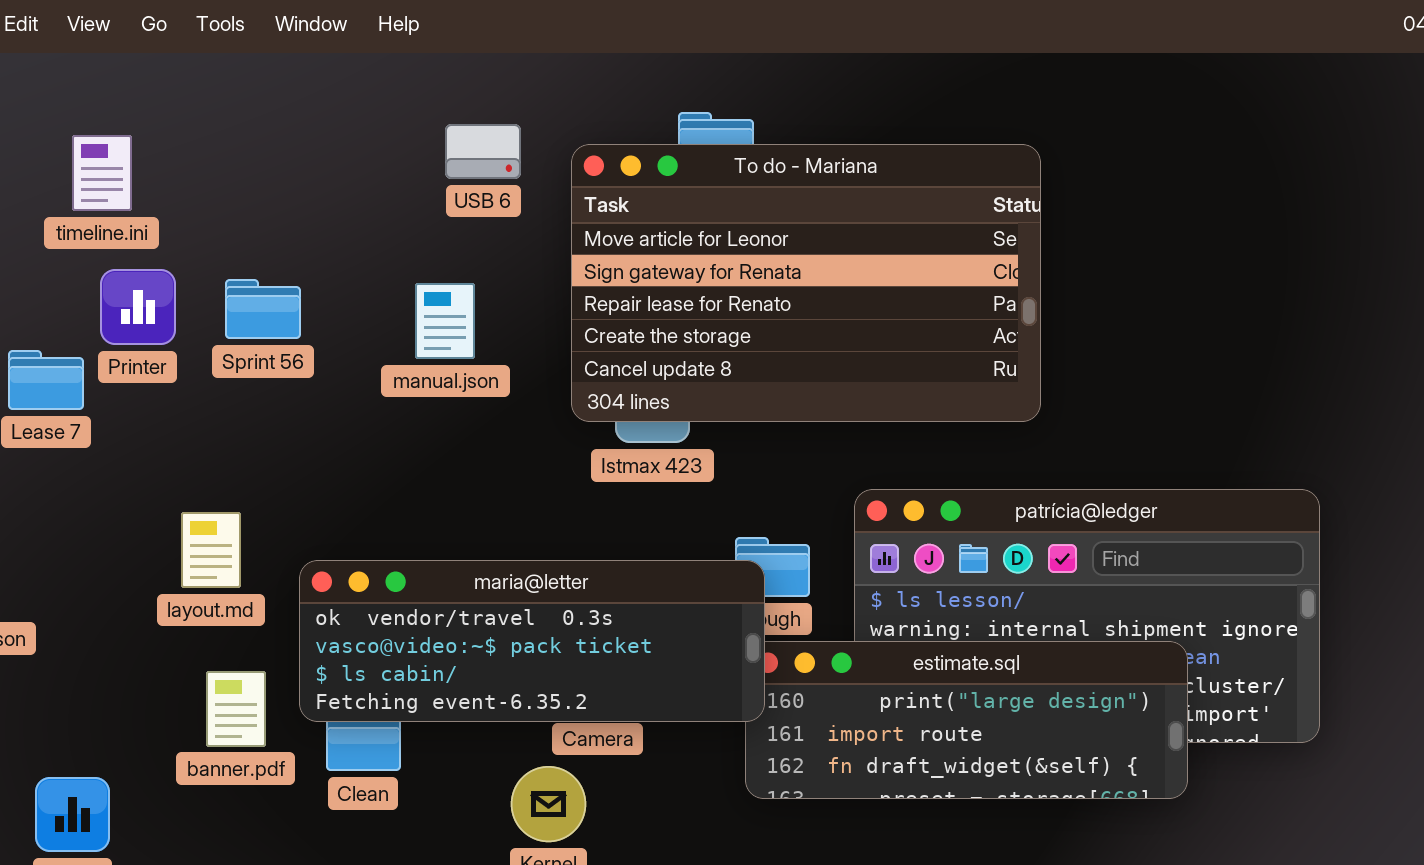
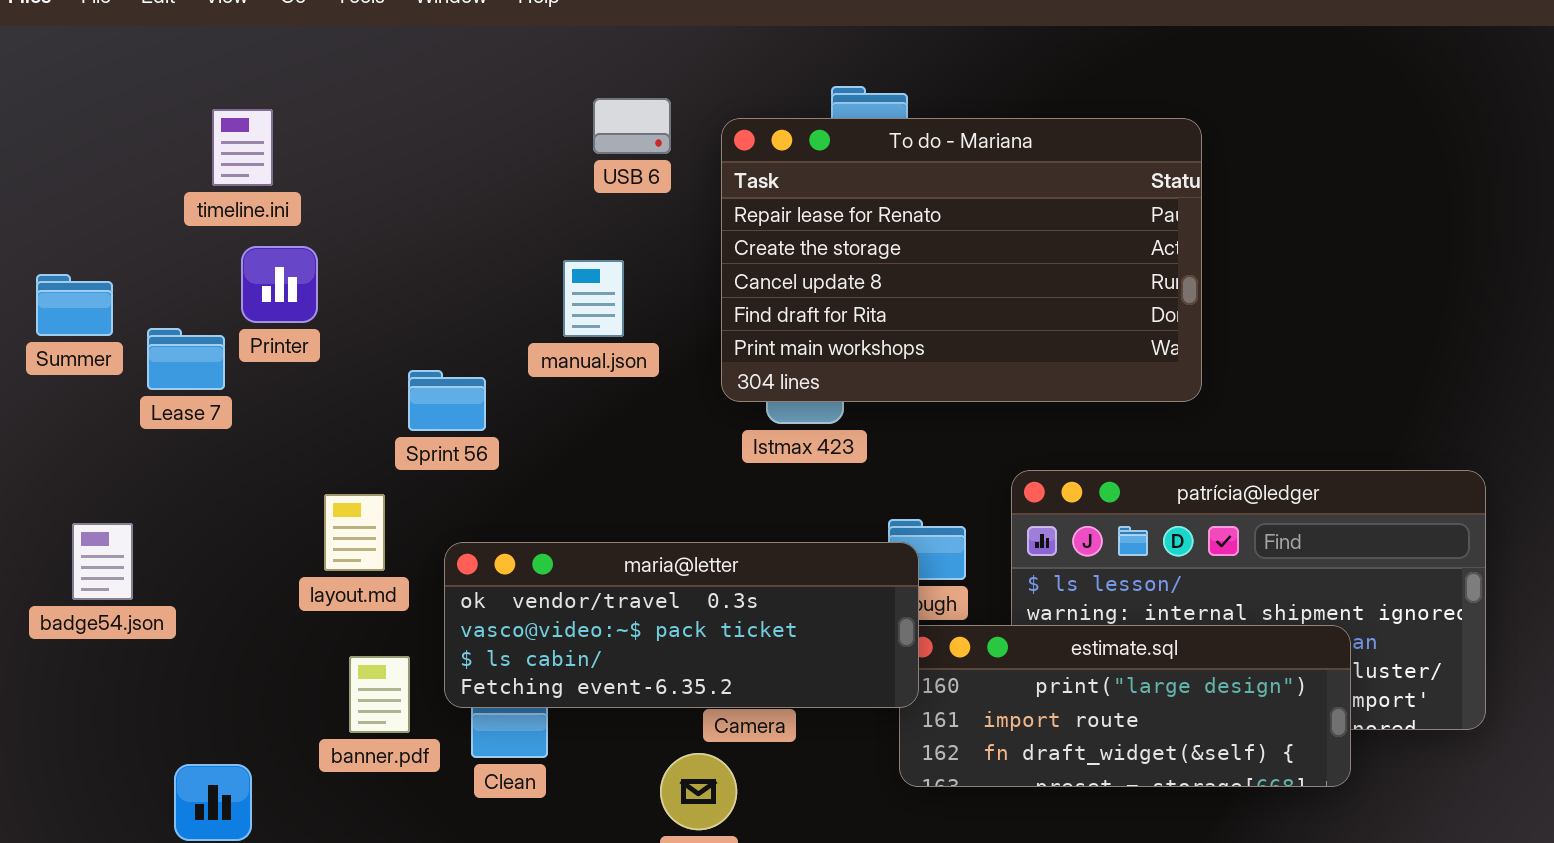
To do - Mariana: [571,144,1041,422] -> [721,118,1202,402], scrolled down 2 rows
Sprint 56: [225,279,301,339] -> [408,370,486,431], moved

